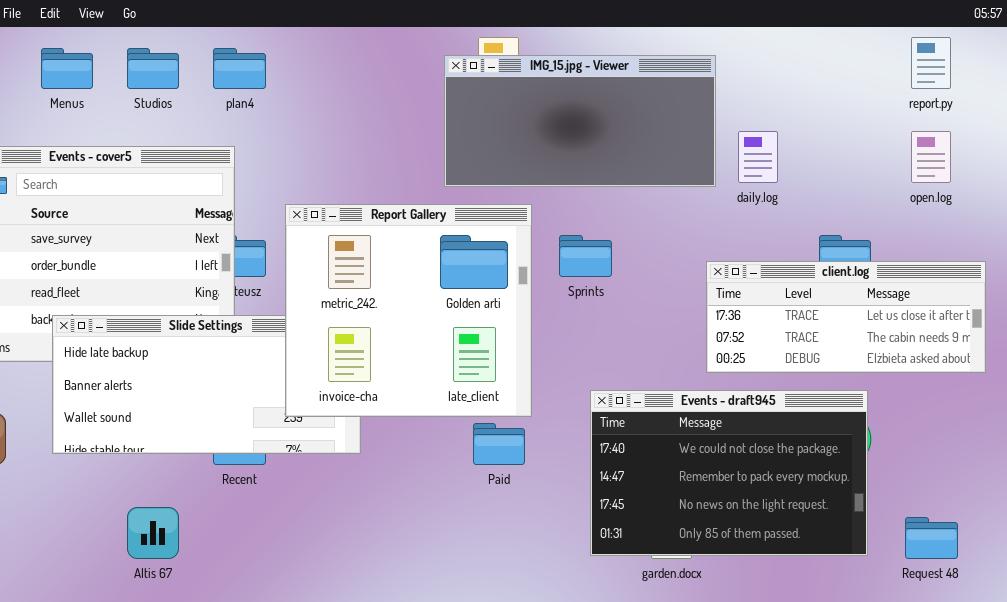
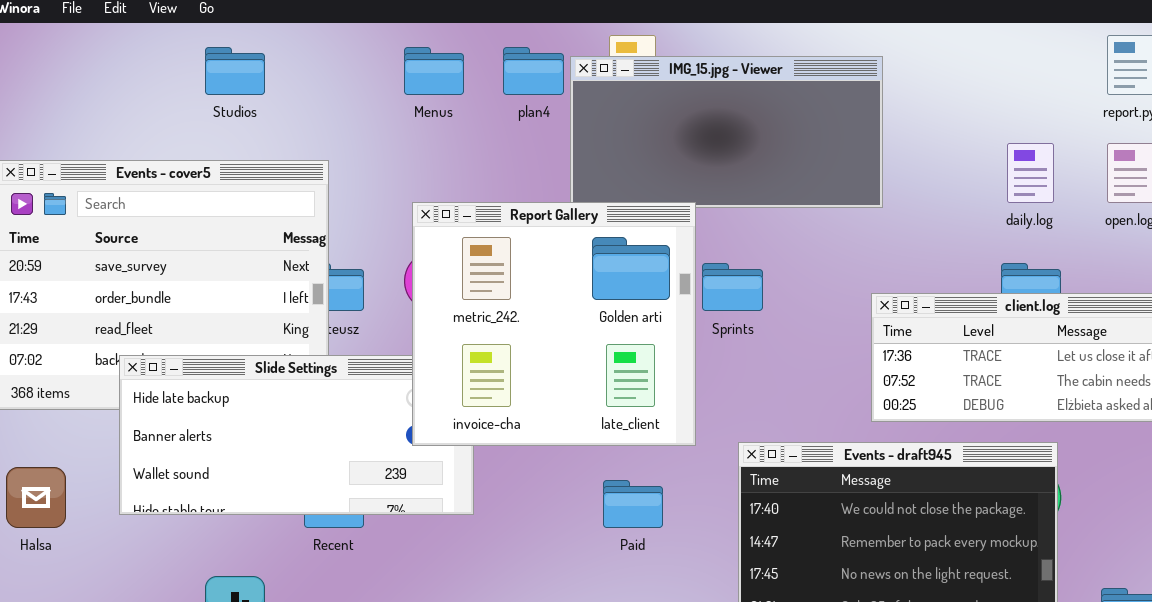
Menus: [41,48,93,89] -> [404,47,464,95], moved
plan4: [213,48,266,89] -> [503,47,564,95], moved
daily.log: [738,131,778,183] -> [1007,143,1054,203], moved
Report Gallery: [285,204,532,417] -> [412,202,696,446], moved

